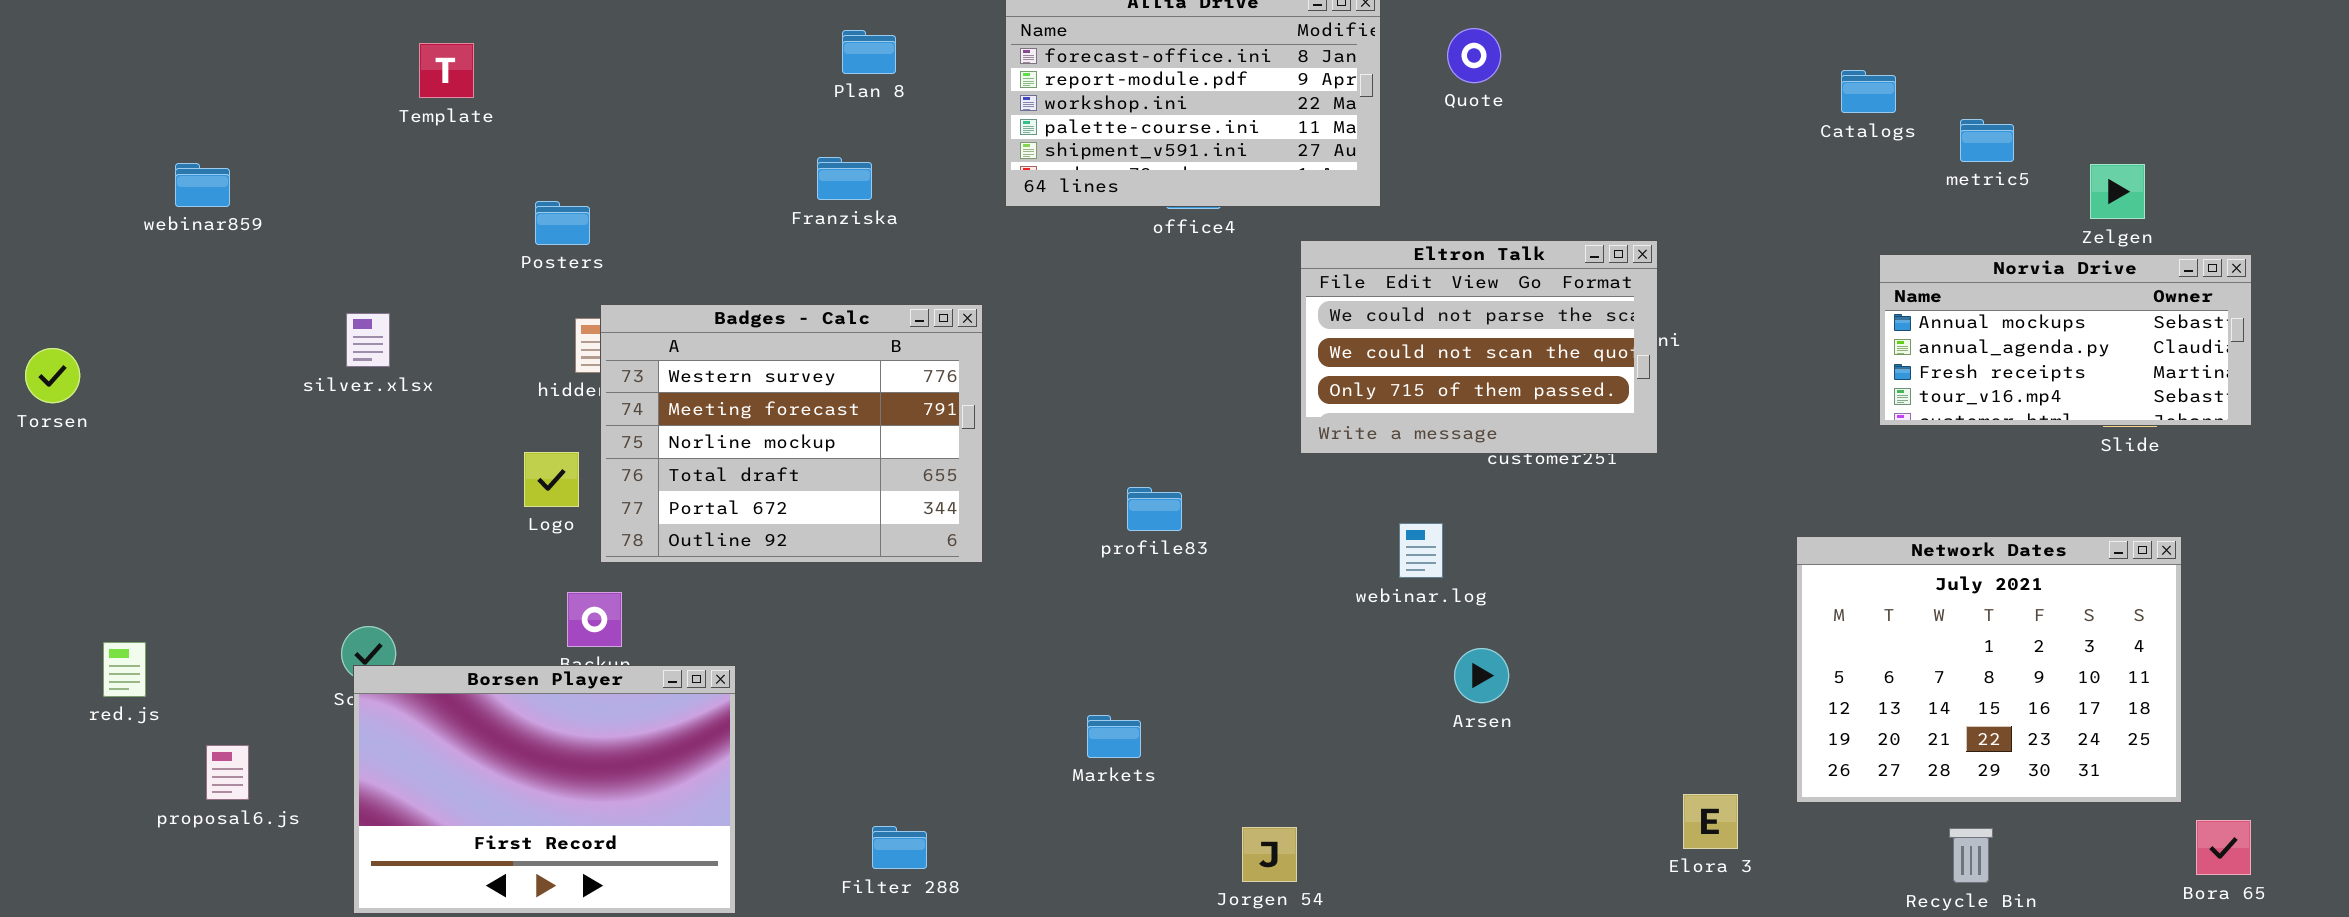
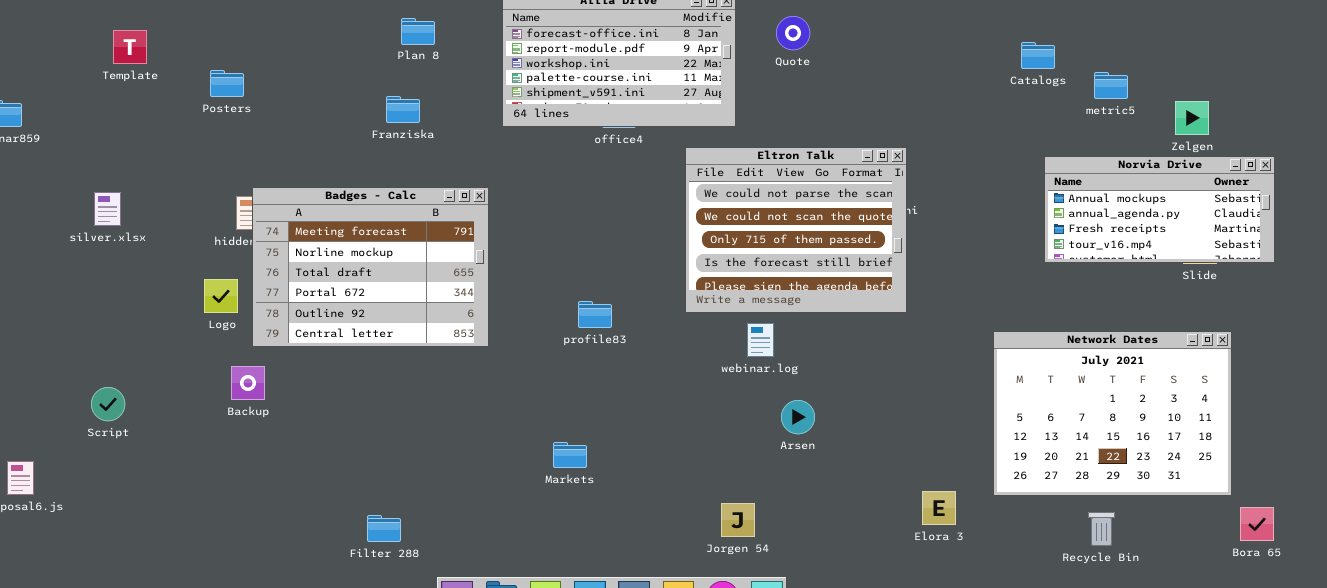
Template: [419,43,474,98] -> [113,30,147,64], moved
Posters: [535,201,590,245] -> [210,70,244,97], moved
Eltron Talk: [1300,240,1658,454] -> [685,147,907,313], resized
Badges - Calc: [600,304,983,563] -> [252,187,489,347], scrolled down 1 row
Borsen Player: [353,665,736,914] -> none, closed
Filter 288: [872,826,927,869] -> [367,515,401,542], moved
Jorgen 54: [1242,827,1297,882] -> [721,503,755,537], moved

